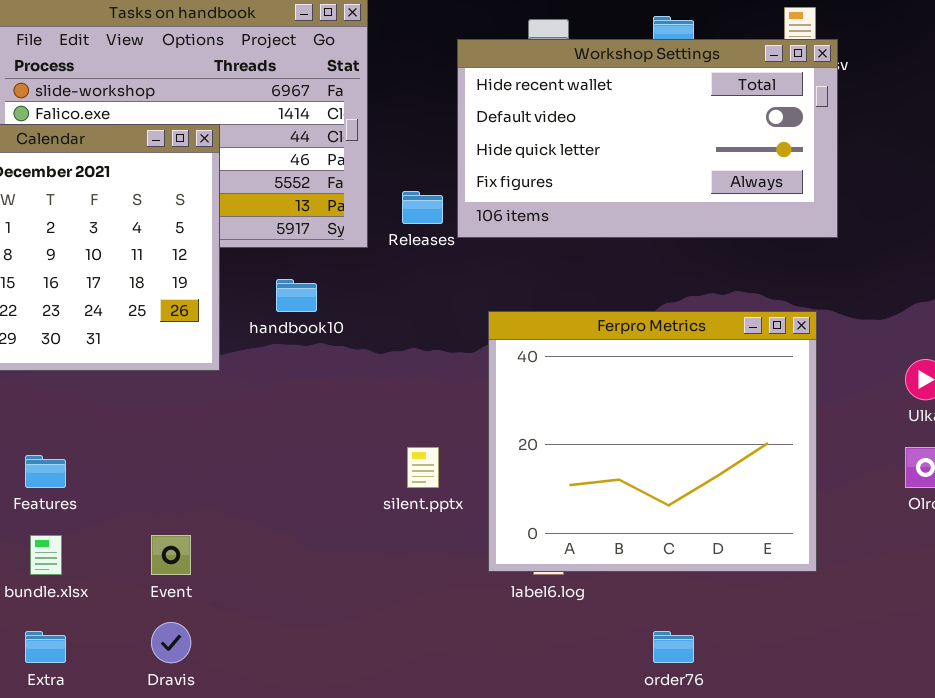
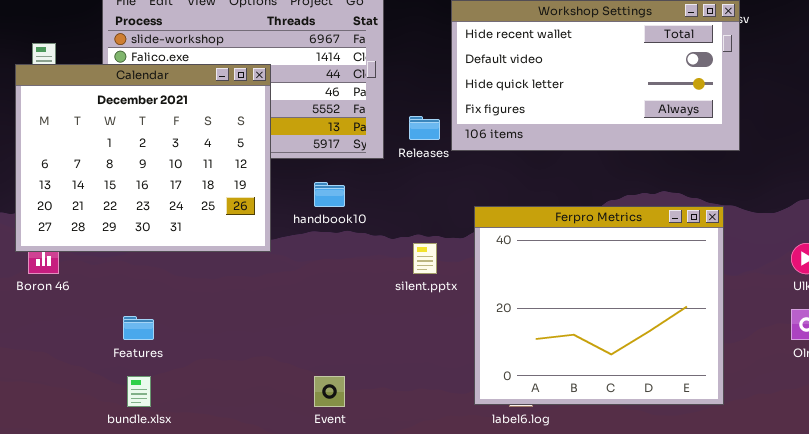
silent.pptx: [407,447,439,488] -> [413,243,437,274], moved
Event: [151,535,191,575] -> [314,376,345,407], moved

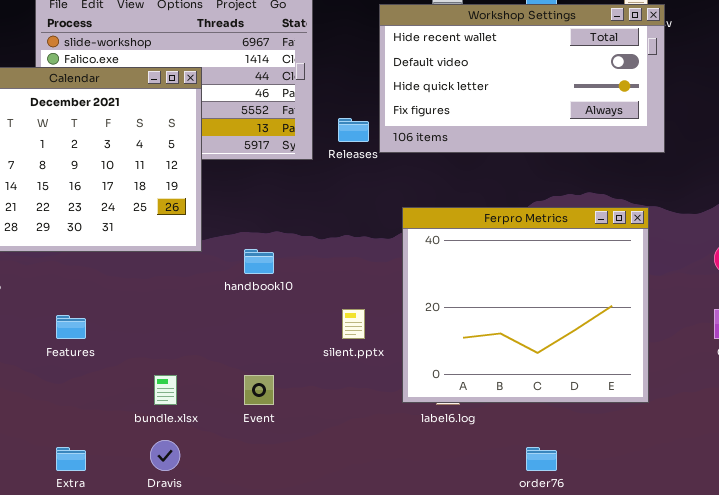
handbook10: [314,182,345,207] -> [244,249,274,274], moved
silent.pptx: [413,243,437,274] -> [342,309,365,339], moved
bundle.xlsx: [127,376,151,407] -> [154,375,177,405], moved

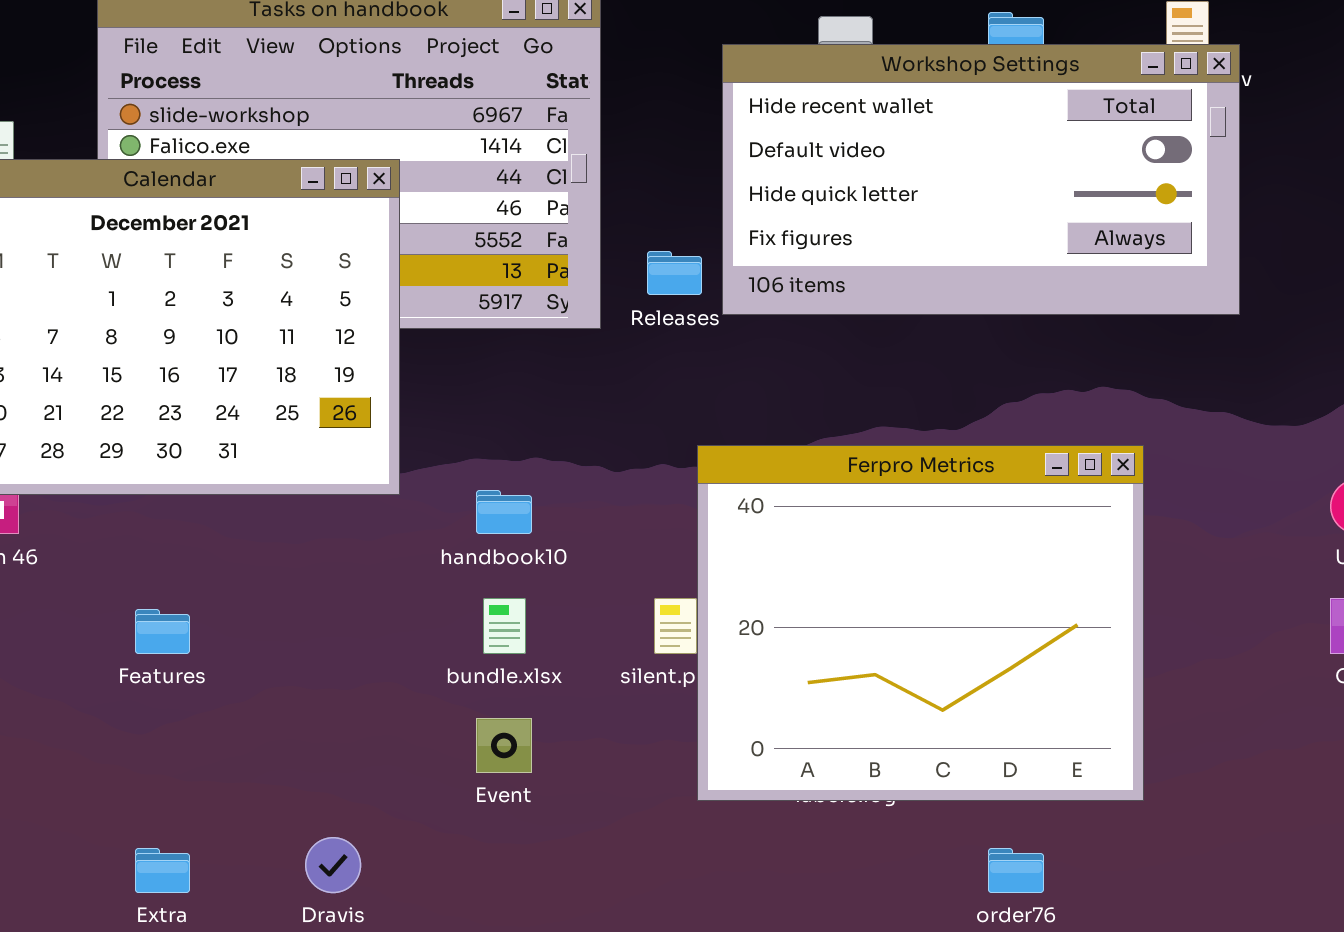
Ferpro Metrics: [402,207,649,403] -> [697,445,1144,801], moved
bundle.xlsx: [154,375,177,405] -> [483,598,526,654], moved

